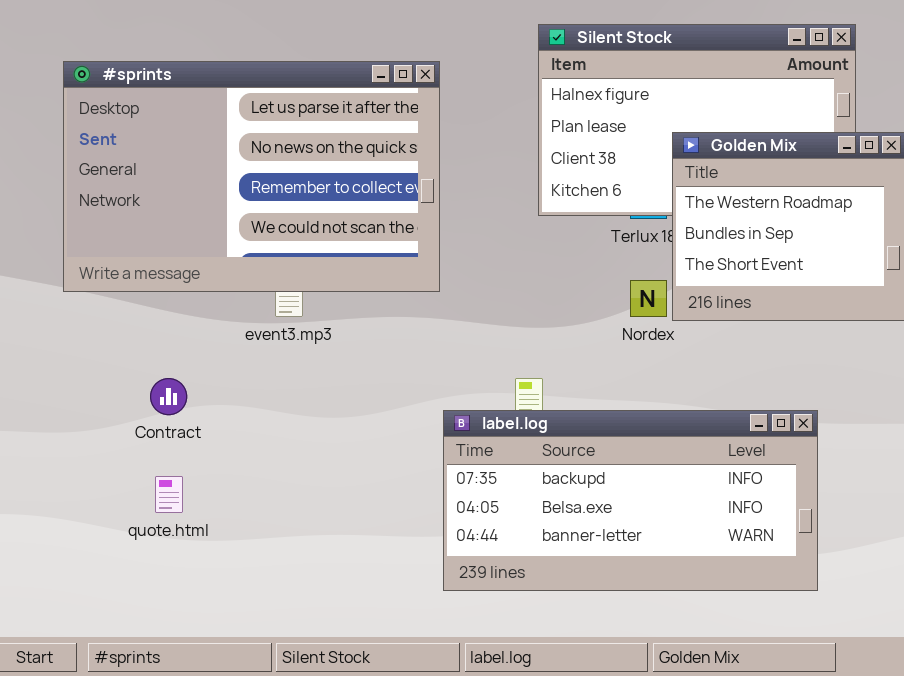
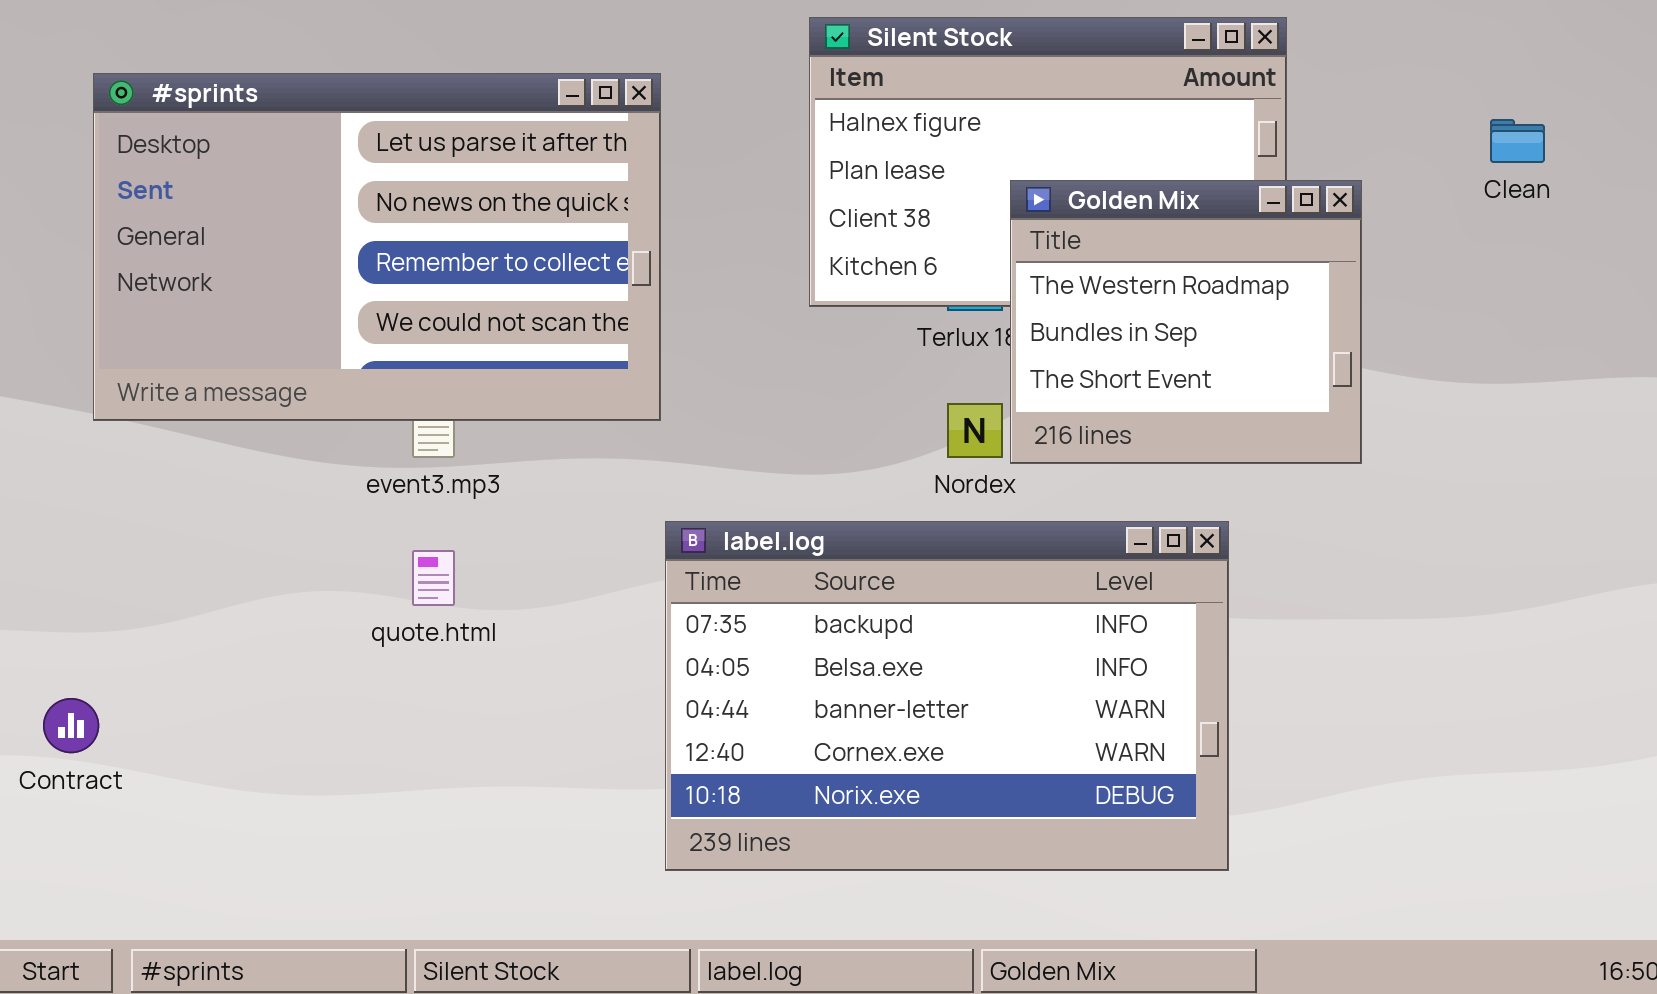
Contract: [150,378,187,415] -> [43,698,99,753], moved
label.log: [443,410,818,591] -> [665,521,1229,871], resized
quote.html: [155,476,183,513] -> [412,550,455,606], moved

